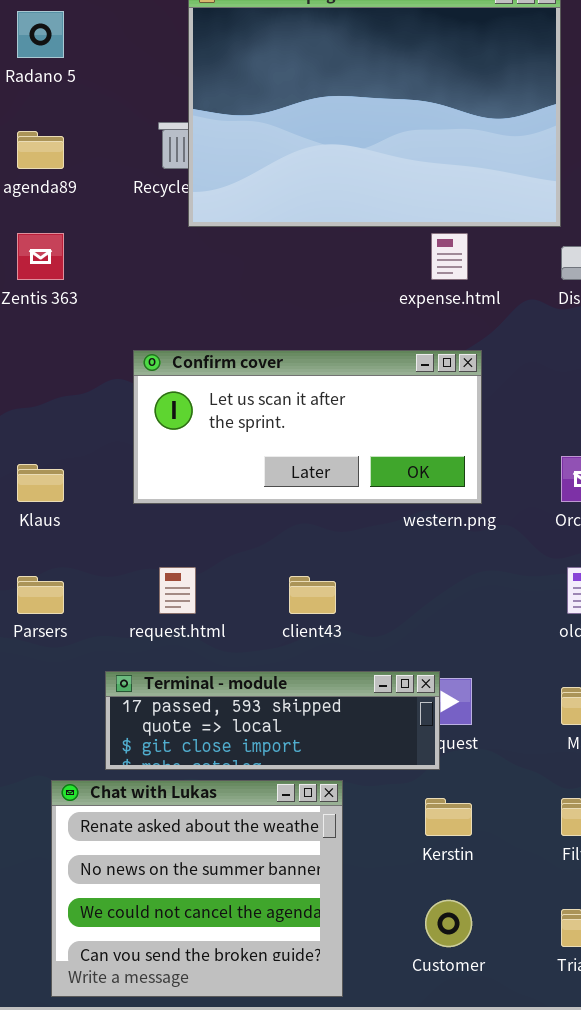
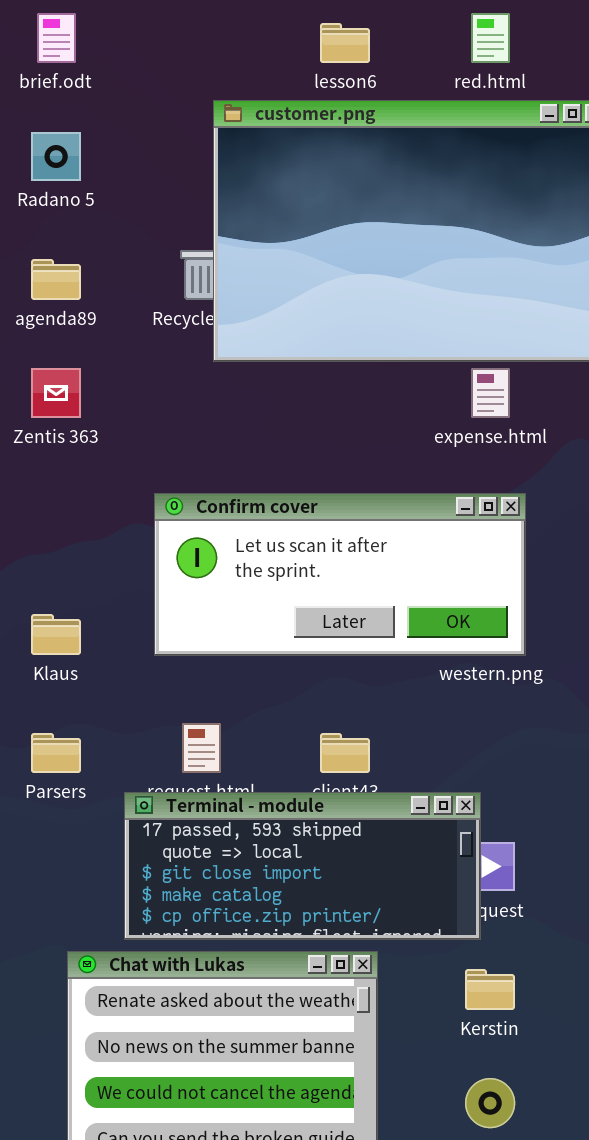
Terminal - module: [105,671,440,770] -> [124,792,481,940], resized

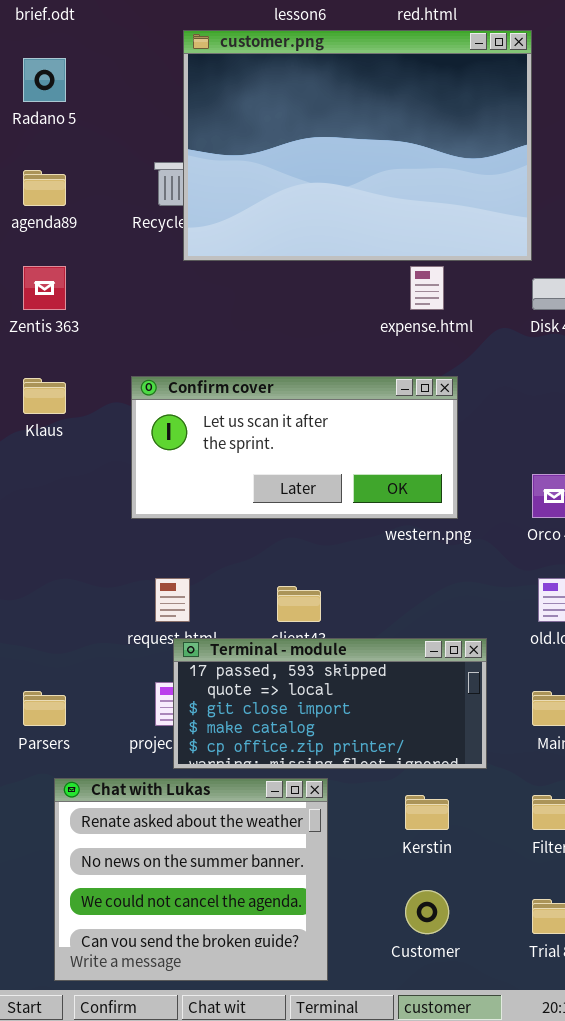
Klaus: [31,614,81,655] -> [23,378,66,414], moved
Parsers: [31,733,81,773] -> [23,691,66,726], moved
Terminal - module: [124,792,481,940] -> [173,638,487,769], moved

